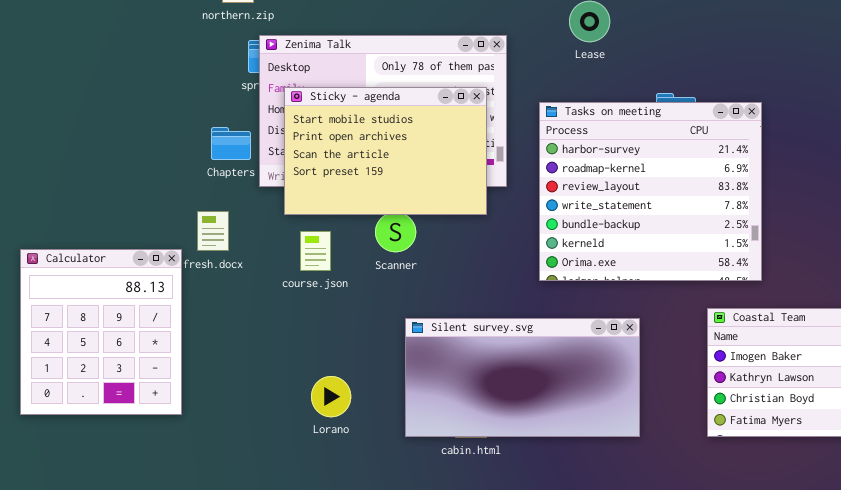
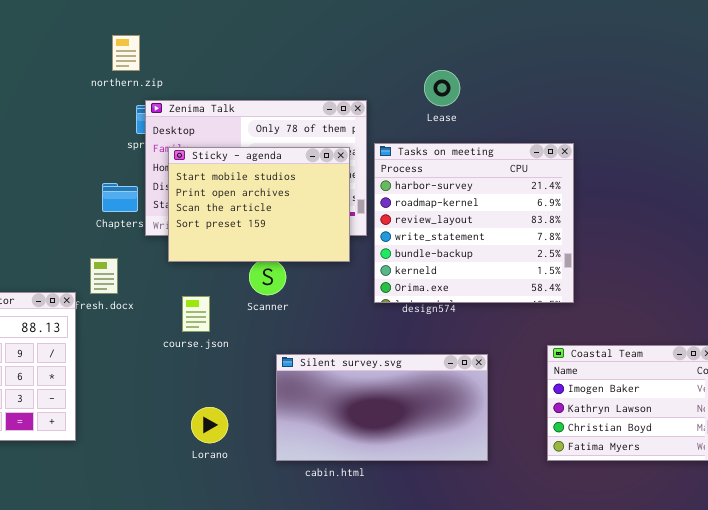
Tasks on meeting: [539,102,762,281] -> [374,143,574,303], moved
course.json: [300,231,331,271] -> [182,296,210,332], moved

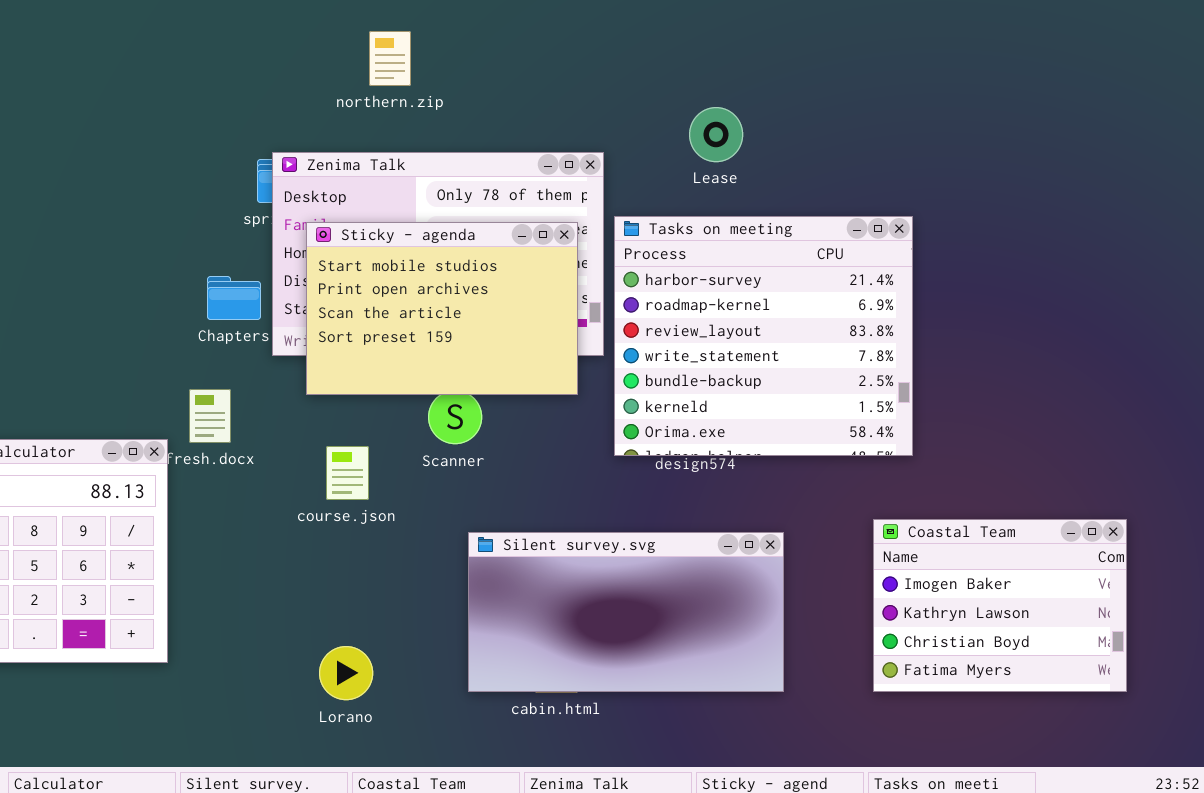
northern.zip: [112,35,140,71] -> [369,31,411,86], moved
Lorano: [191,407,228,443] -> [319,646,373,700], moved

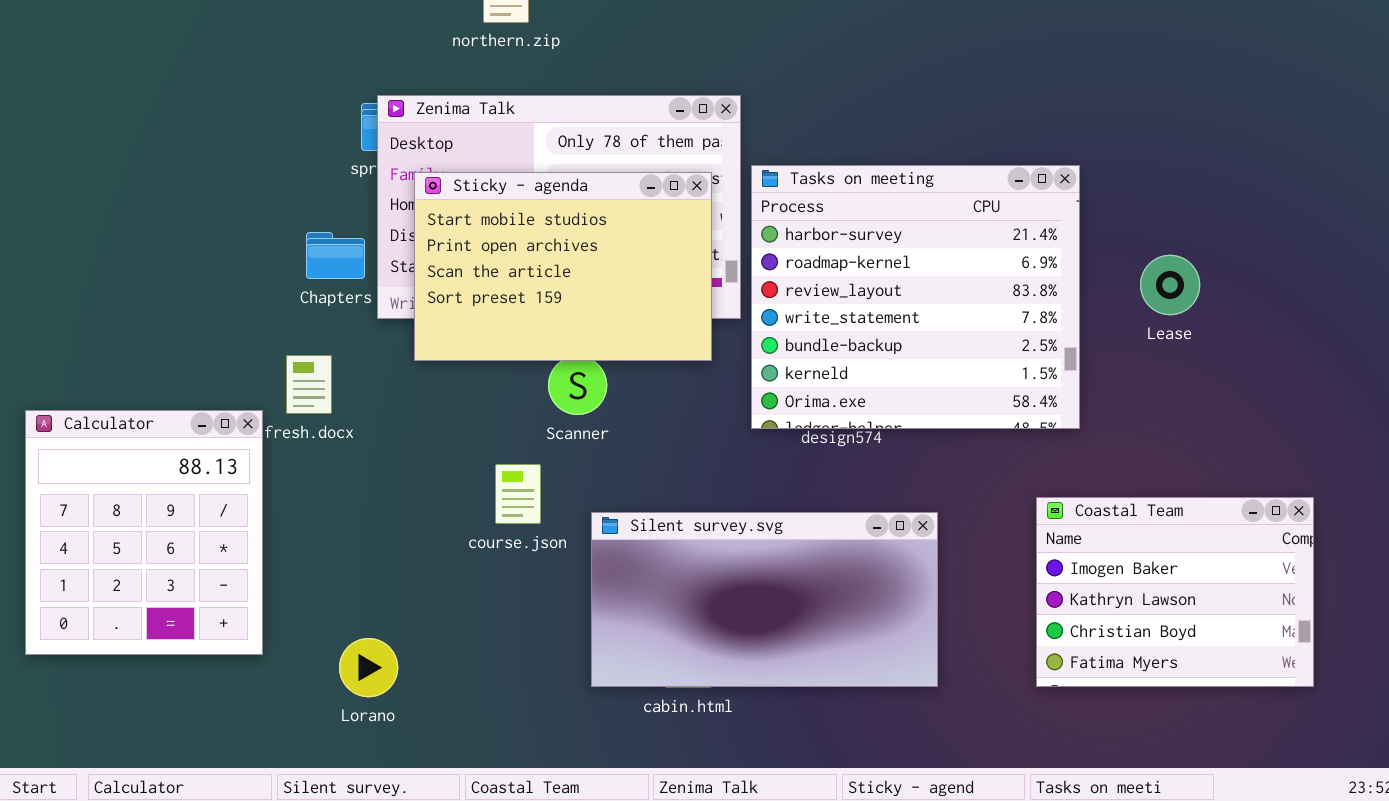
Lease: [689,107,743,162] -> [1140,255,1200,315], moved
course.json: [326,446,369,500] -> [495,464,541,524], moved
Lorano: [319,646,373,700] -> [339,638,398,697], moved

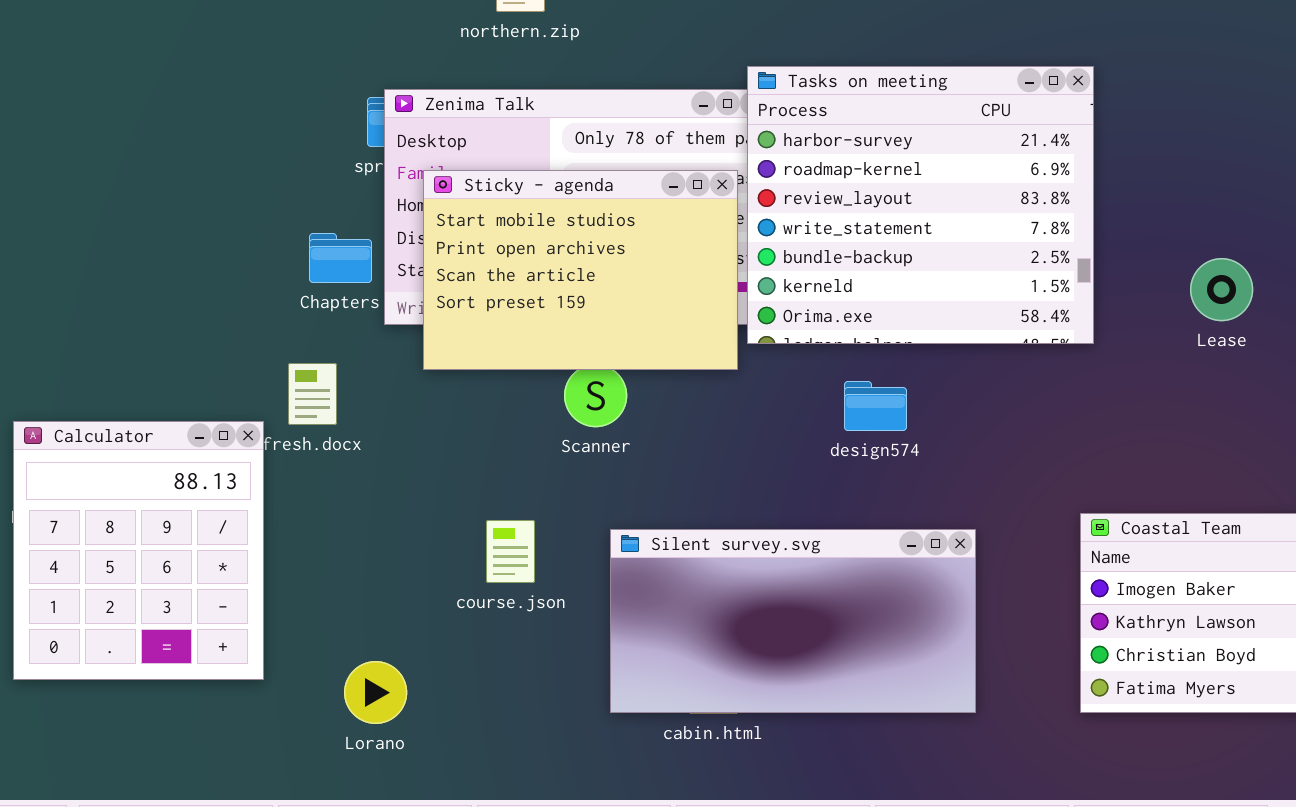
Tasks on meeting: [751,165,1080,429] -> [747,66,1094,344], moved
course.json: [495,464,541,524] -> [486,520,535,583], moved

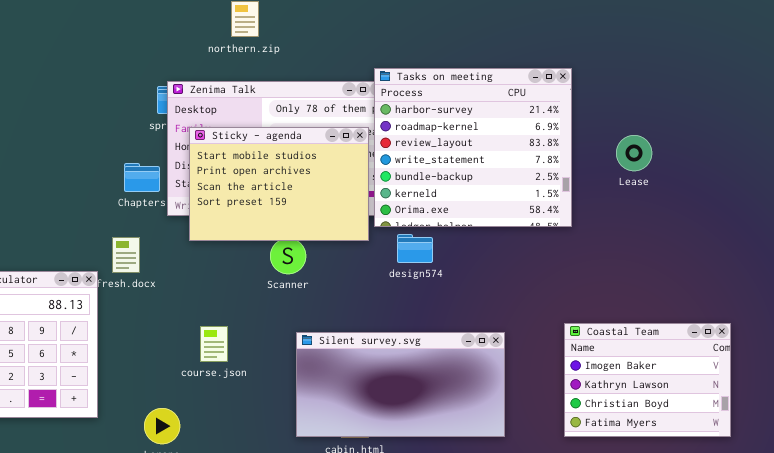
Lease: [1190,258,1253,321] -> [616,135,652,171], moved
design574: [844,381,907,431] -> [397,234,433,263], moved
course.json: [486,520,535,583] -> [200,326,228,362], moved

